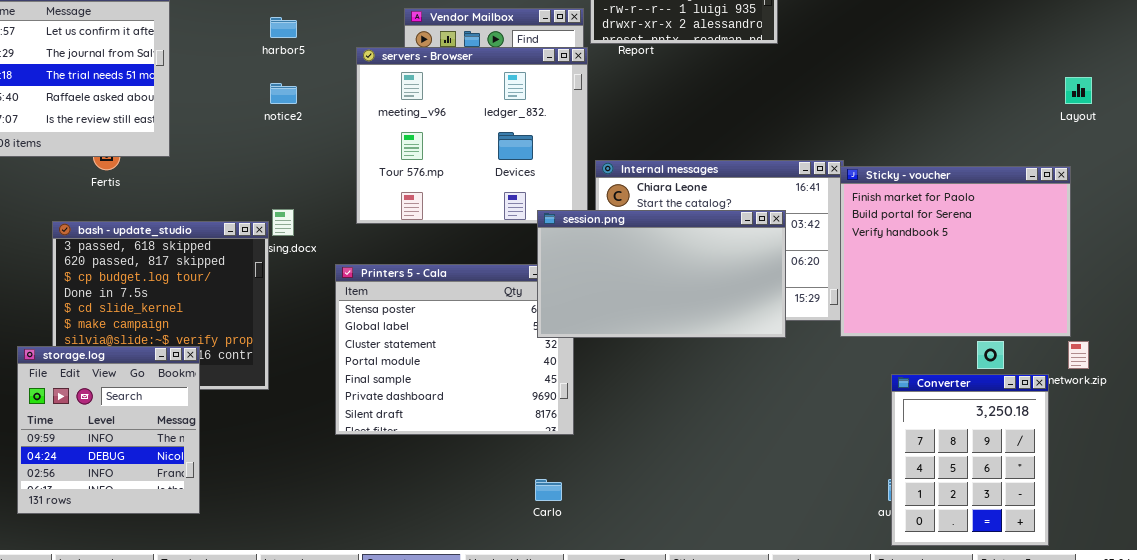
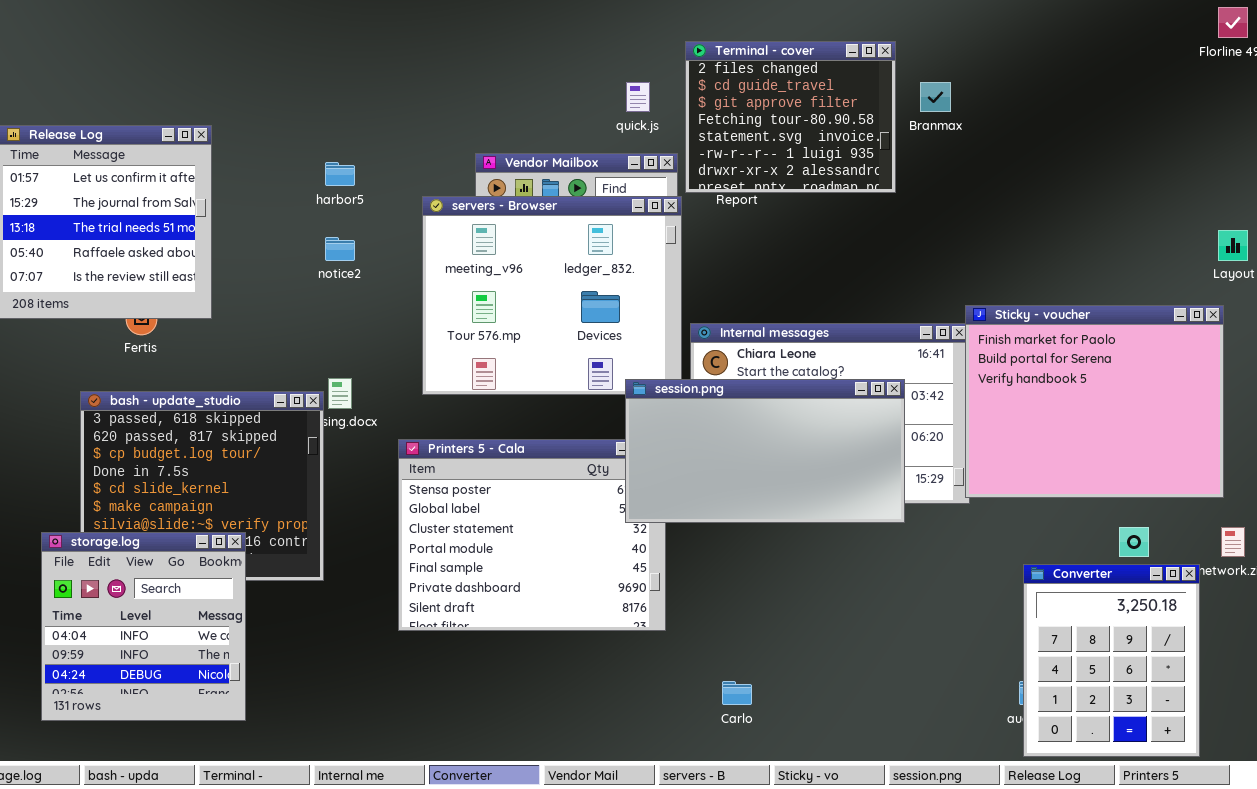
Sticky - voucher: [840,166,1071,337] -> [965,305,1224,498], moved
storage.log: [17,346,200,514] -> [41,532,246,721], scrolled up 1 row
Carlo: [535,479,562,501] -> [722,681,752,705], moved

